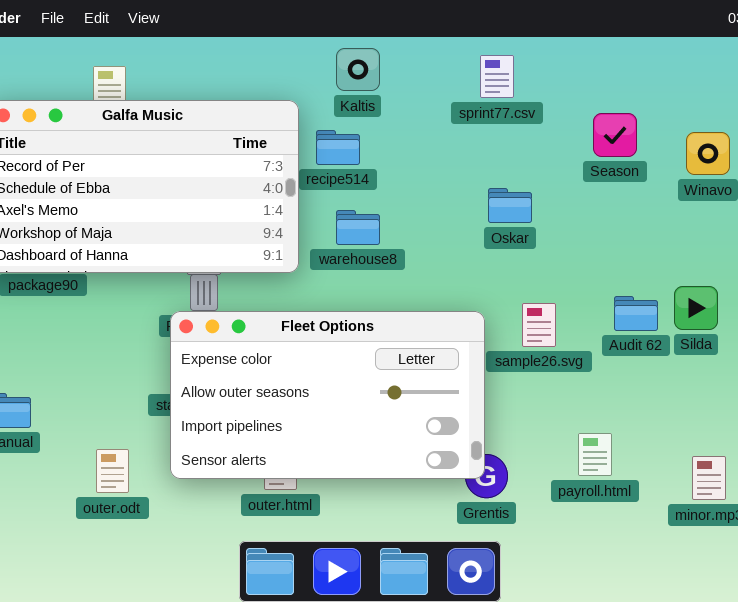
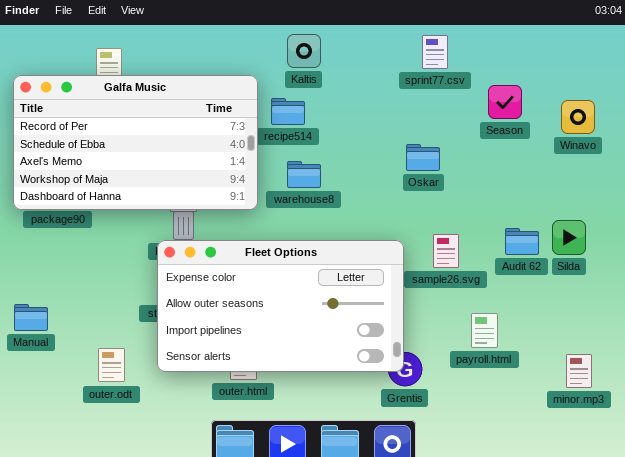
sprint77.csv: [480,55,514,98] -> [422,35,448,69], moved
payroll.html: [578,433,612,476] -> [471,313,498,348], moved

